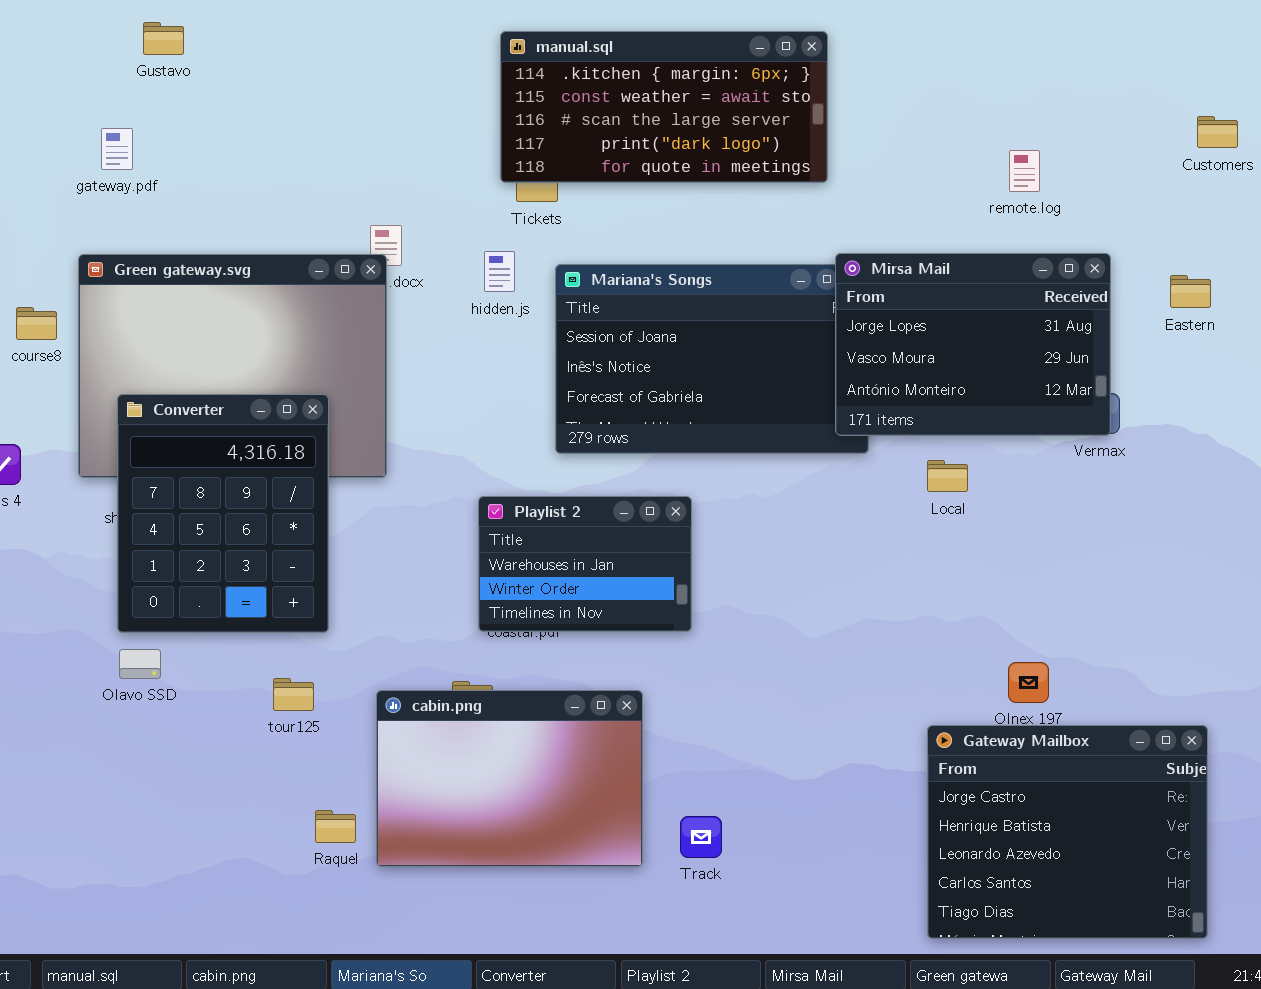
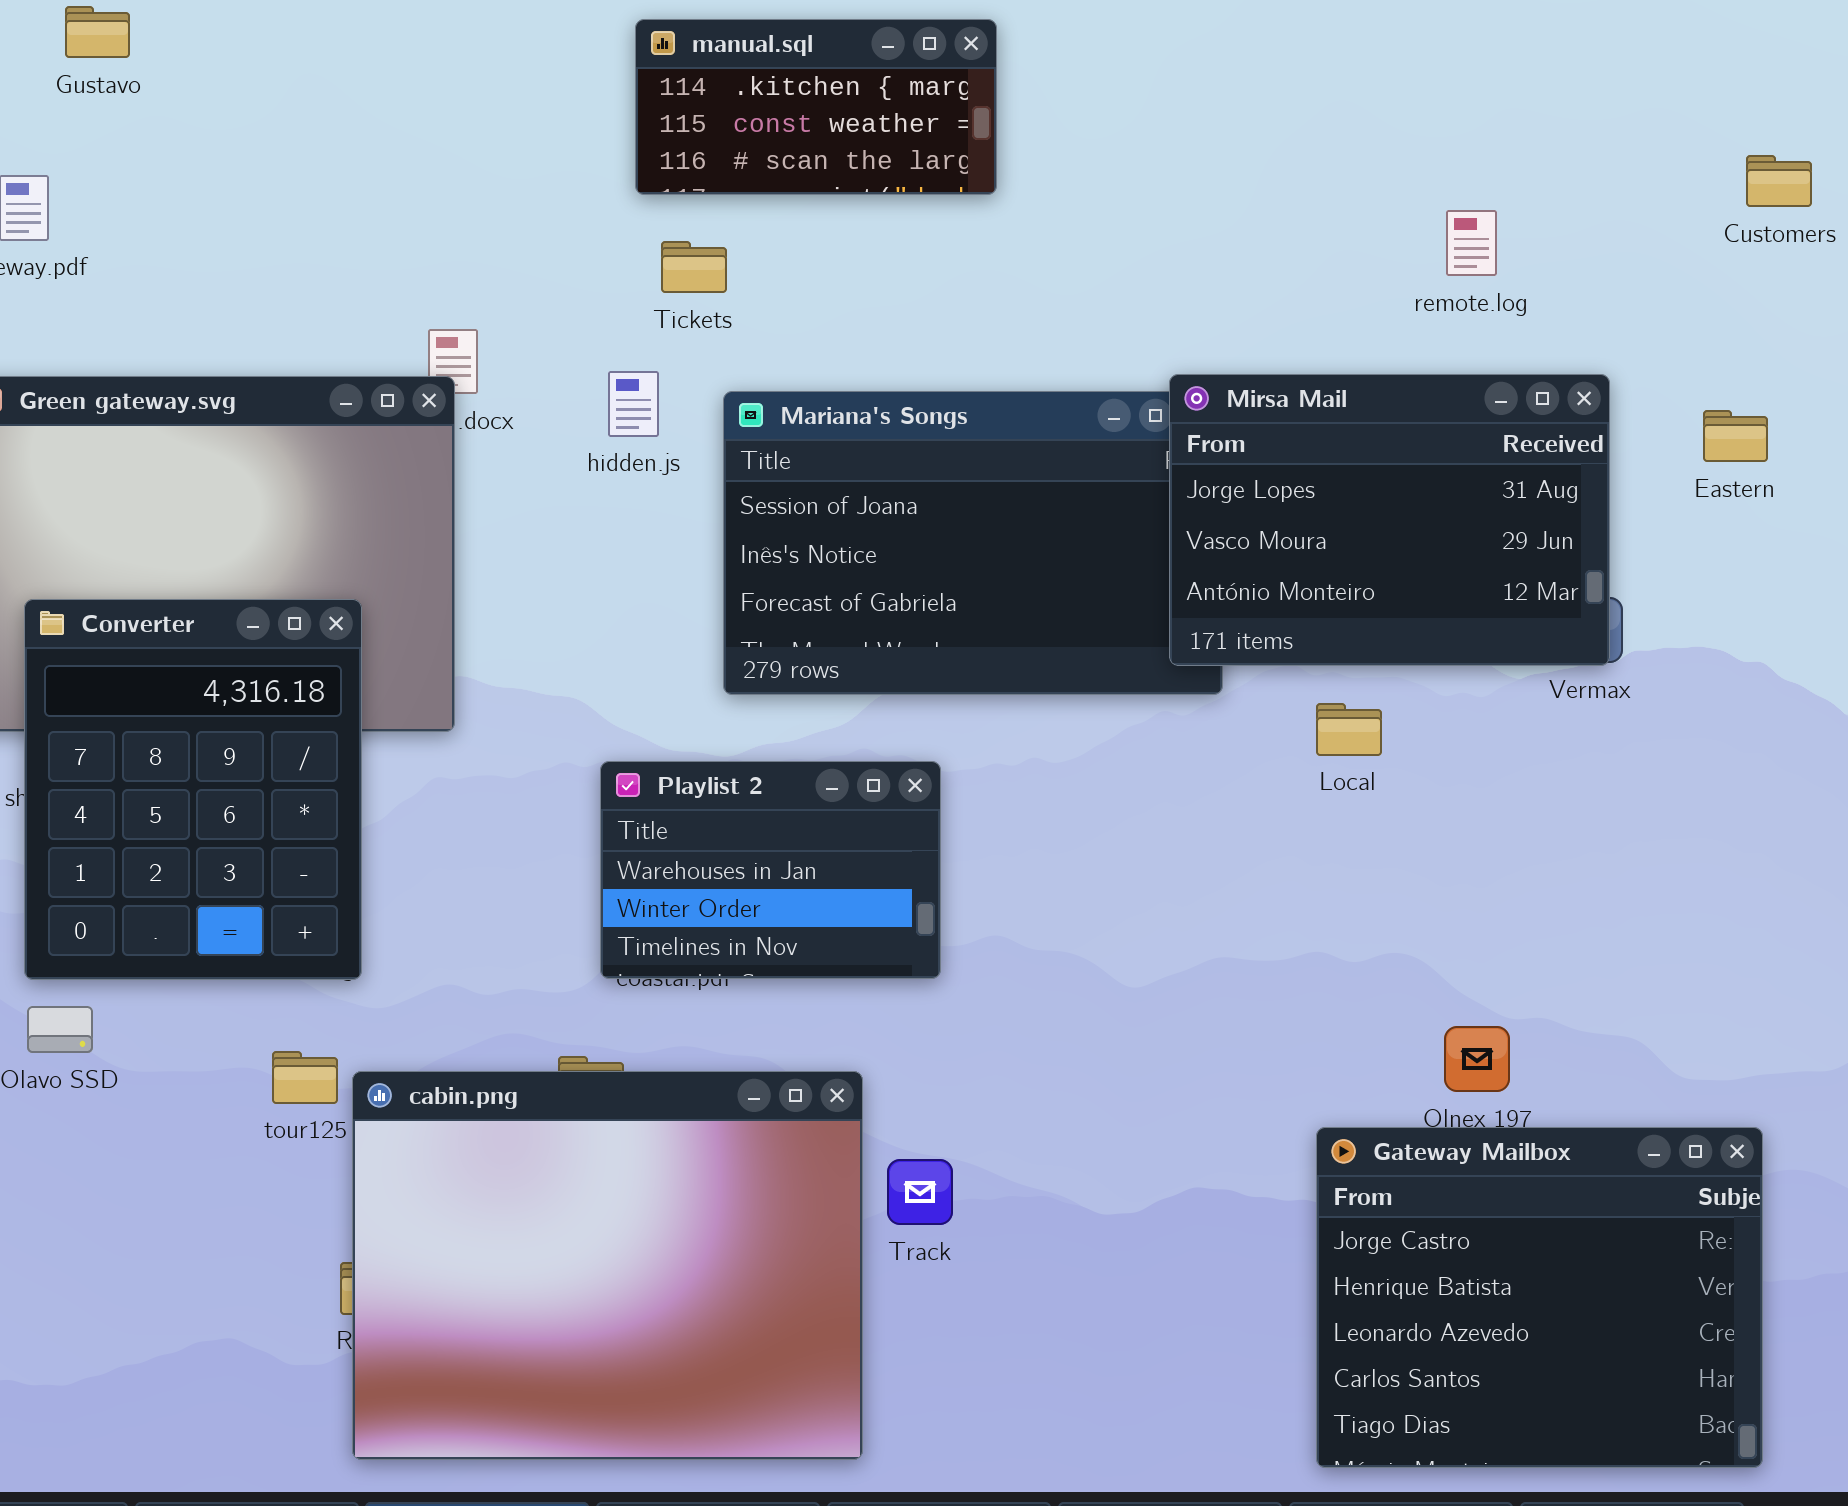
manual.sql: [500,31,828,183] -> [635,19,997,195], resized
cabin.png: [376,690,643,867] -> [352,1071,863,1460], resized
Track: [680,816,722,858] -> [887,1159,953,1225], moved

